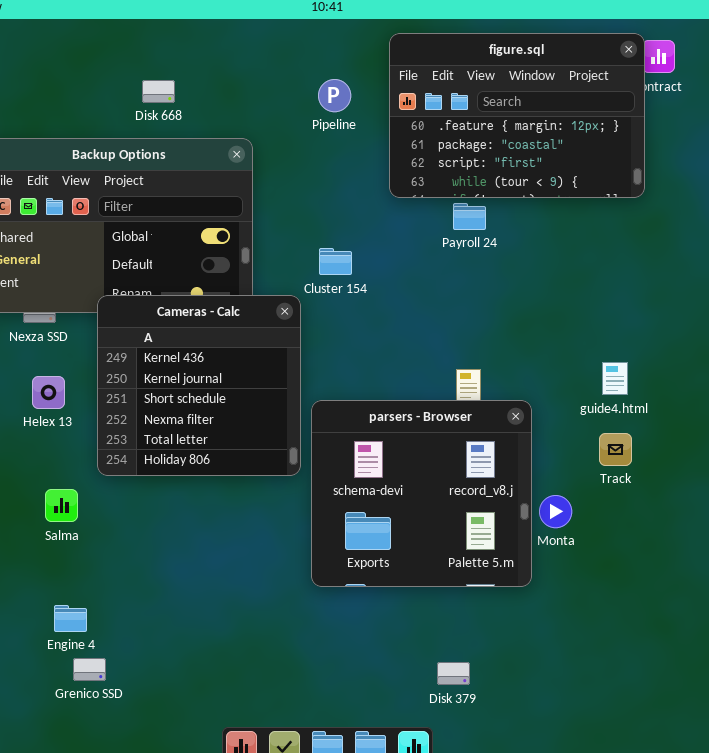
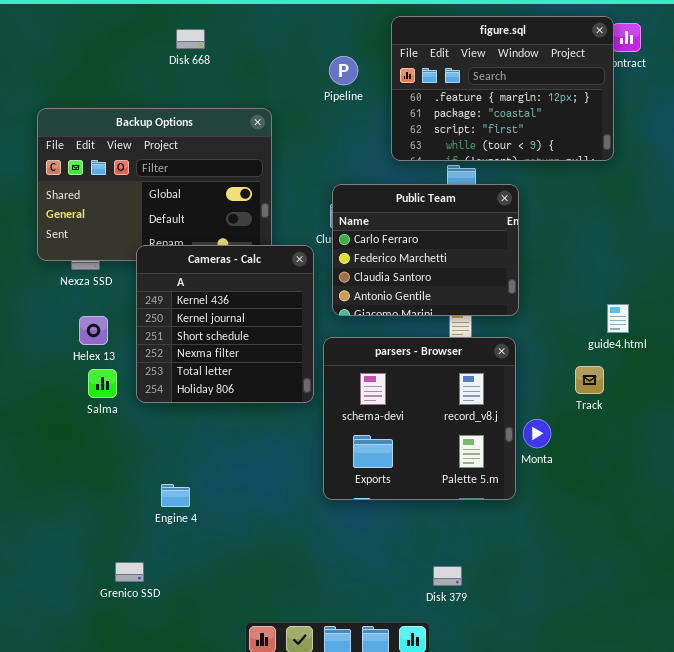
Disk 668: [142,80,175,103] -> [176,29,205,49], moved
Public Team: none -> [332,184,519,316], opened
guide4.html: [602,362,628,395] -> [607,304,629,333], moved
Salma: [45,489,78,522] -> [88,369,117,398], moved
Engine 4: [54,605,87,632] -> [161,484,190,507], moved

